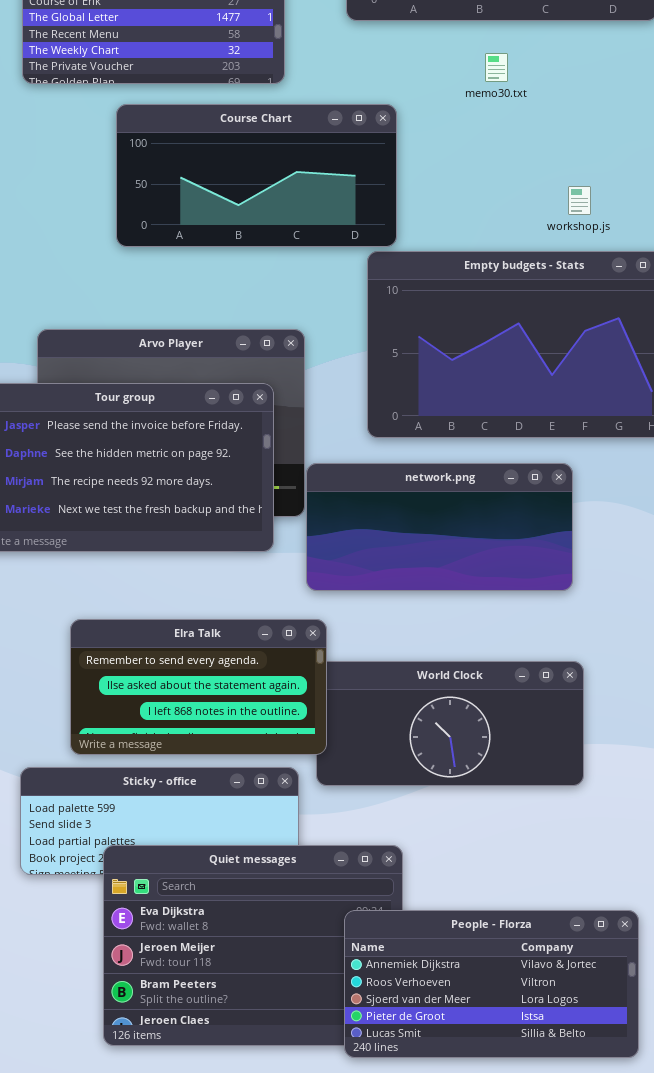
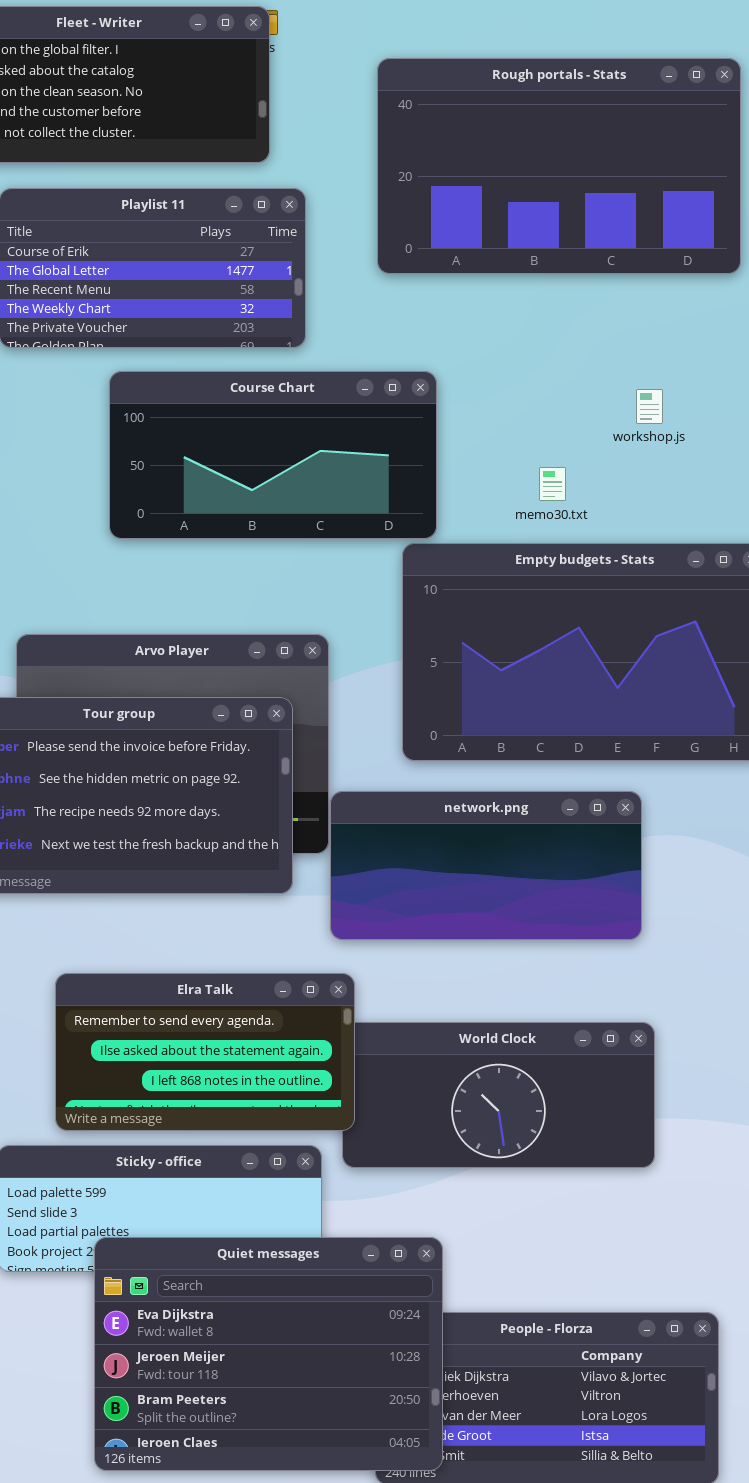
memo30.txt: [485,53,508,82] -> [539,467,566,501], moved
workshop.js: [568,186,591,215] -> [636,389,663,424], moved
Quiet messages: [103,845,403,1046] -> [94,1237,443,1471], raised

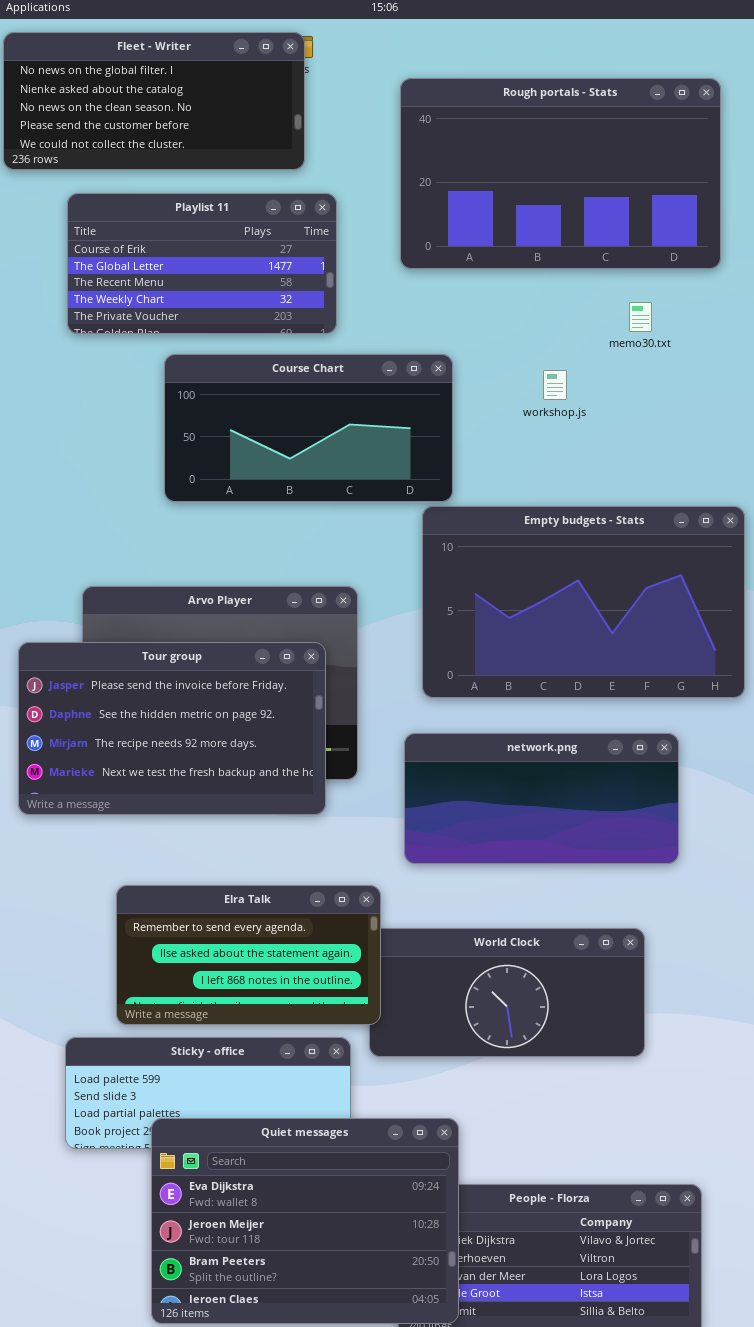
workshop.js: [636,389,663,424] -> [543,370,567,400], moved
memo30.txt: [539,467,566,501] -> [629,302,652,332], moved
network.png: [330,791,642,940] -> [404,733,679,864], moved

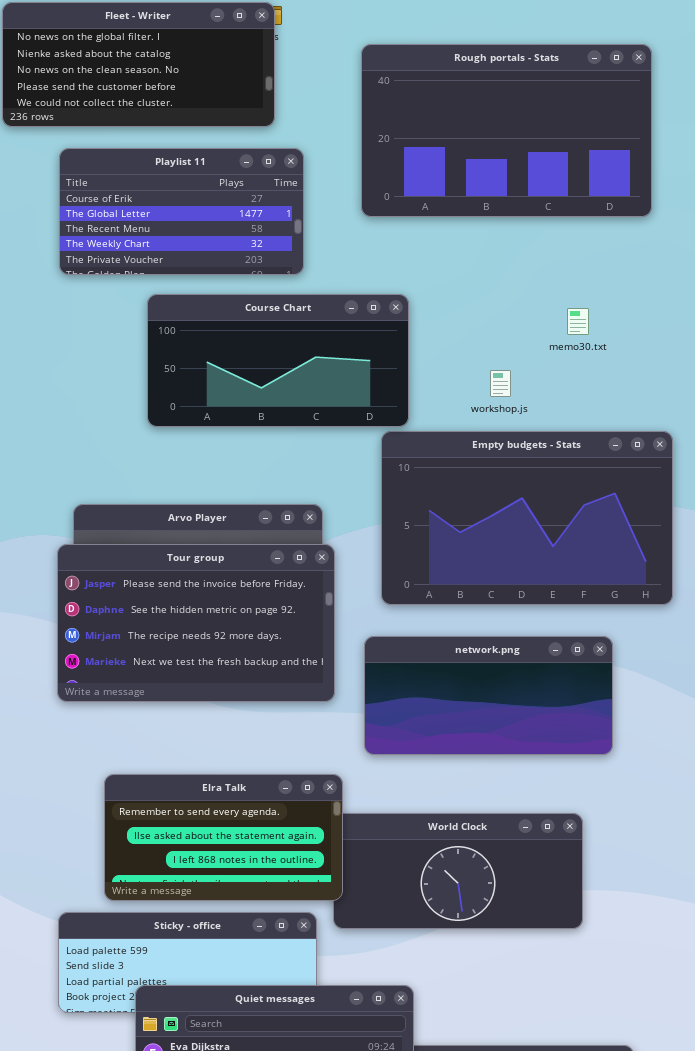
memo30.txt: [629,302,652,332] -> [567,308,589,335], moved
workshop.js: [543,370,567,400] -> [490,370,511,397], moved
Tour group: [18,642,326,815] -> [57,544,335,702], moved

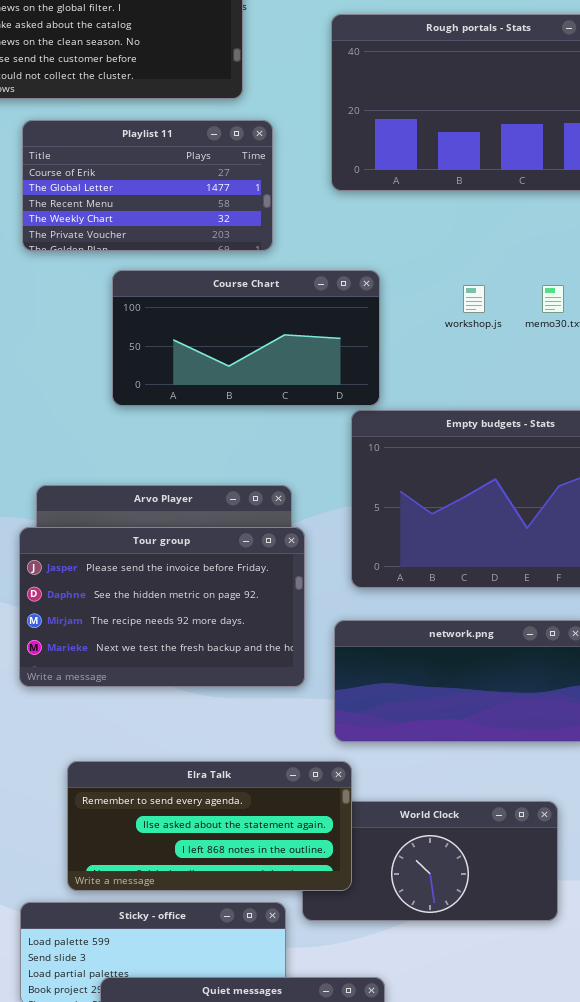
workshop.js: [490,370,511,397] -> [463,285,485,313], moved
Elra Talk: [104,774,343,901] -> [67,761,352,891], resized

